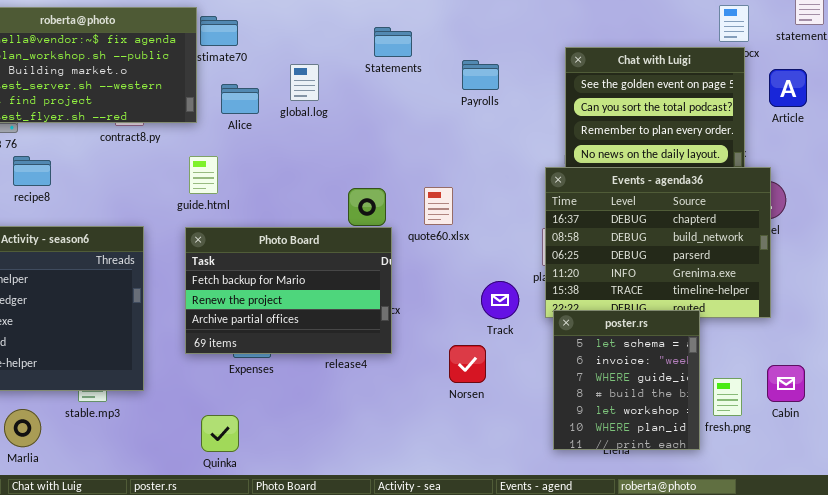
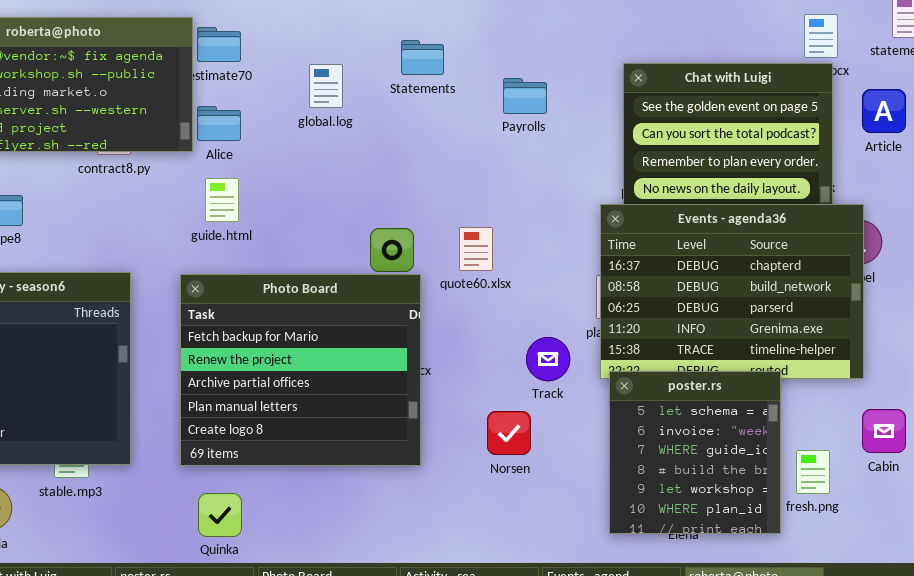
global.log: [290,64,319,101] -> [309,64,343,108], moved
Alice: [221,84,259,114] -> [197,106,241,141], moved
guide.html: [189,156,218,194] -> [205,178,239,222], moved
Photo Board: [185,227,392,354] -> [180,274,421,466], resized
Cabin: [767,365,805,402] -> [862,409,906,453], moved

